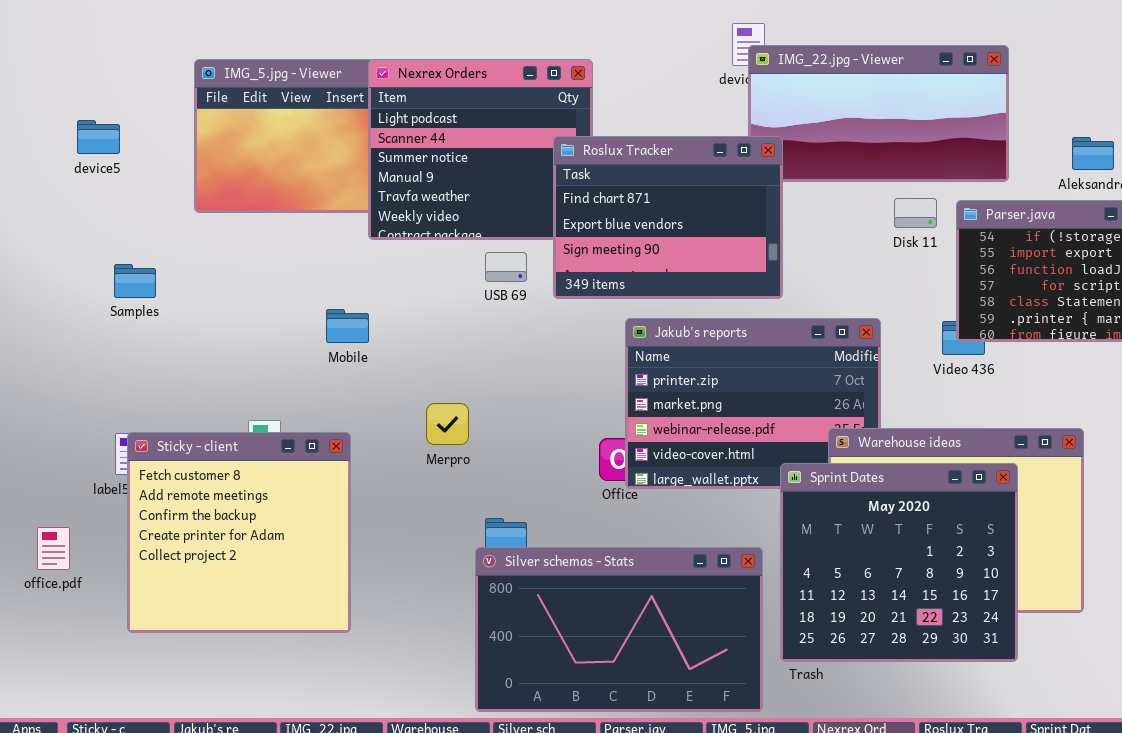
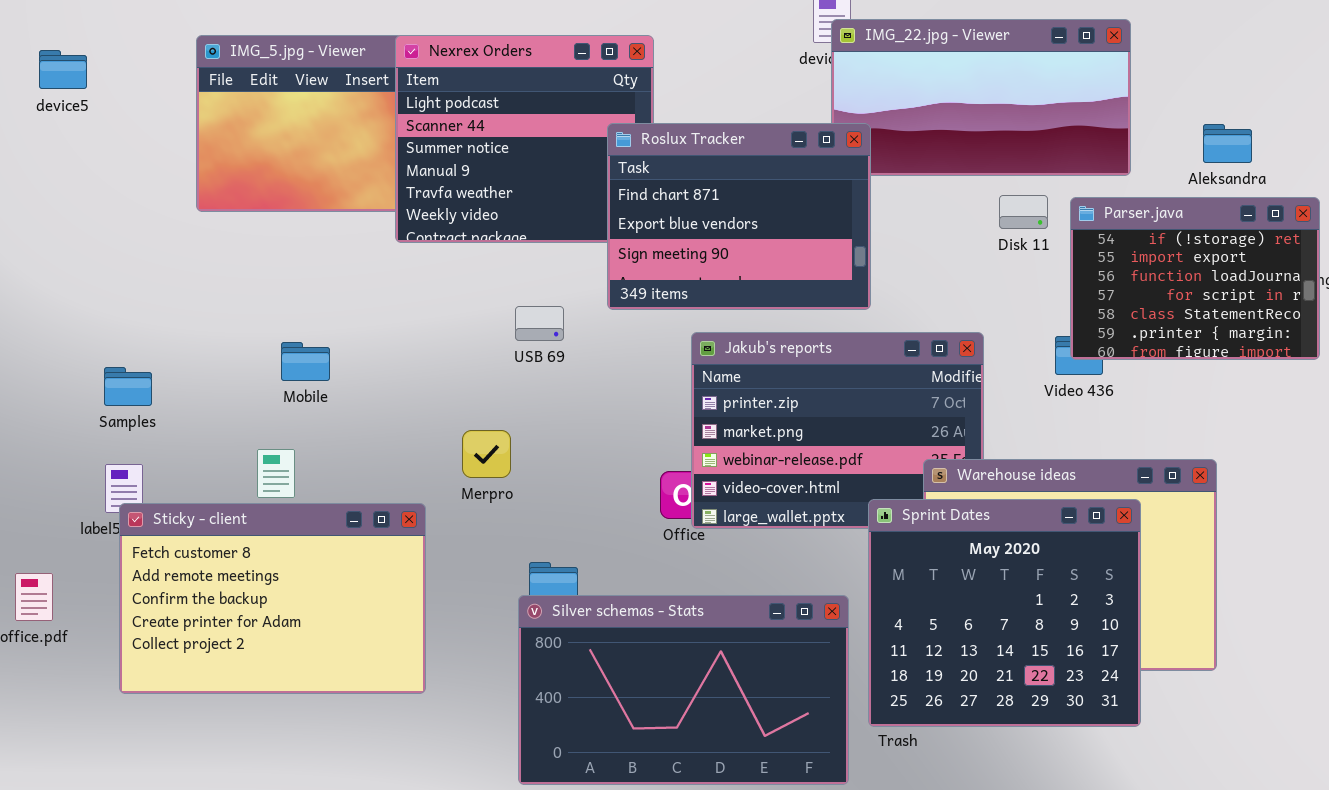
device5: [77,120,120,154] -> [39,50,87,89], moved
USB 69: [485,252,527,282] -> [515,306,564,341], moved
Samples: [114,264,156,298] -> [104,367,152,406], moved
Mobile: [326,309,369,343] -> [281,342,330,381], moved
Sticky - client: [127,432,351,633] -> [119,503,426,694], resized

